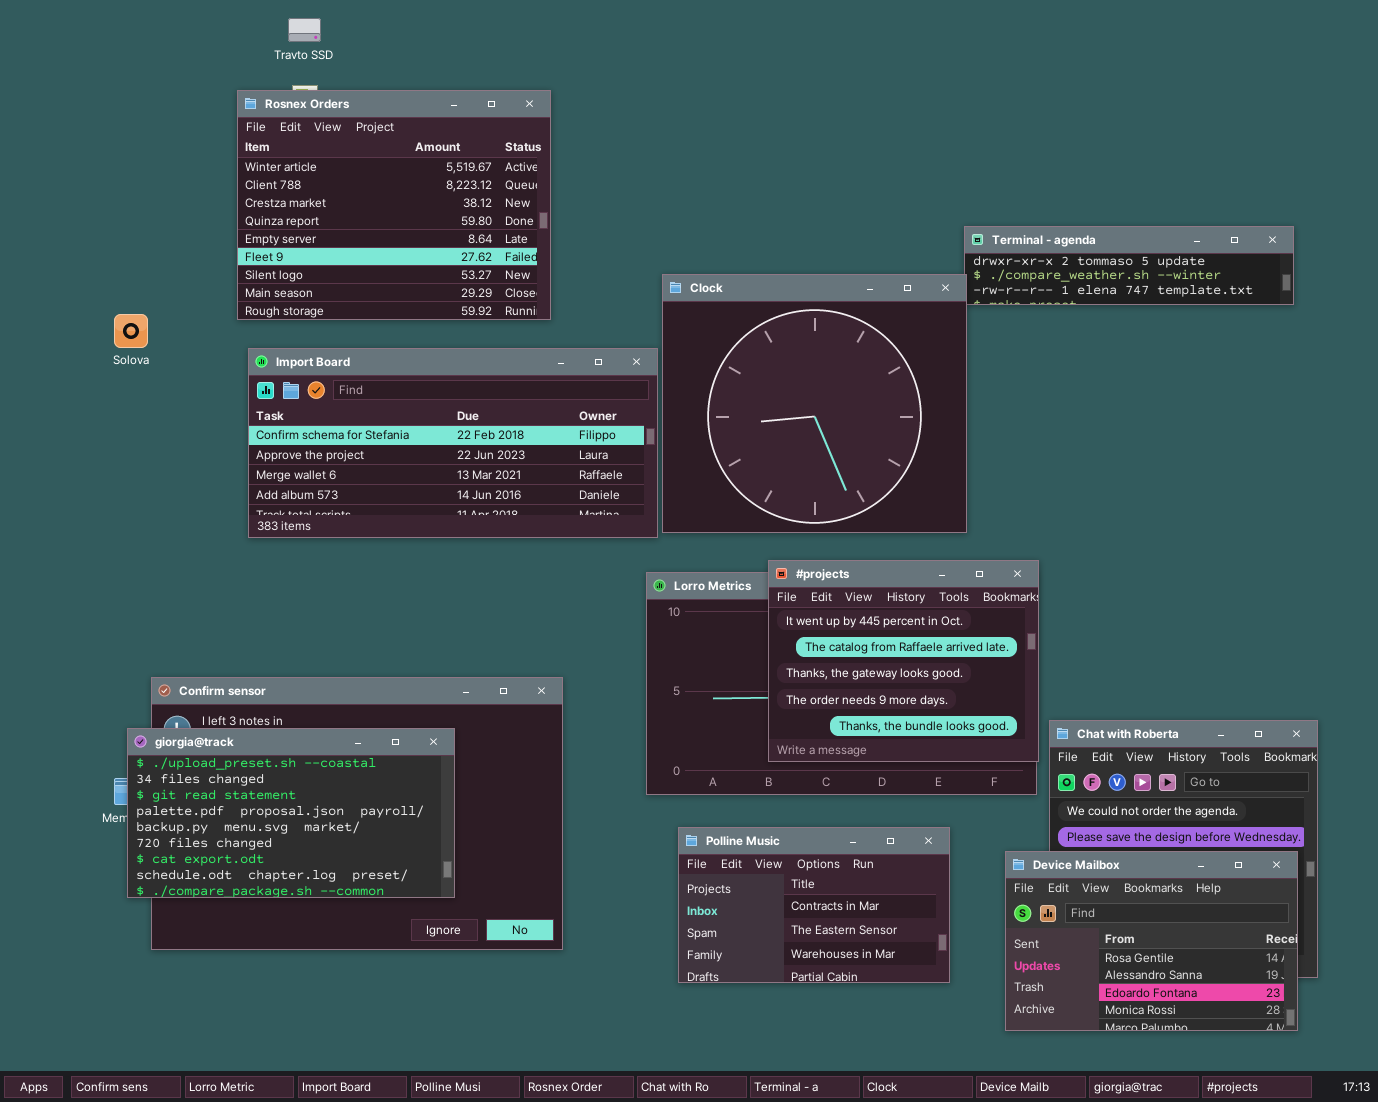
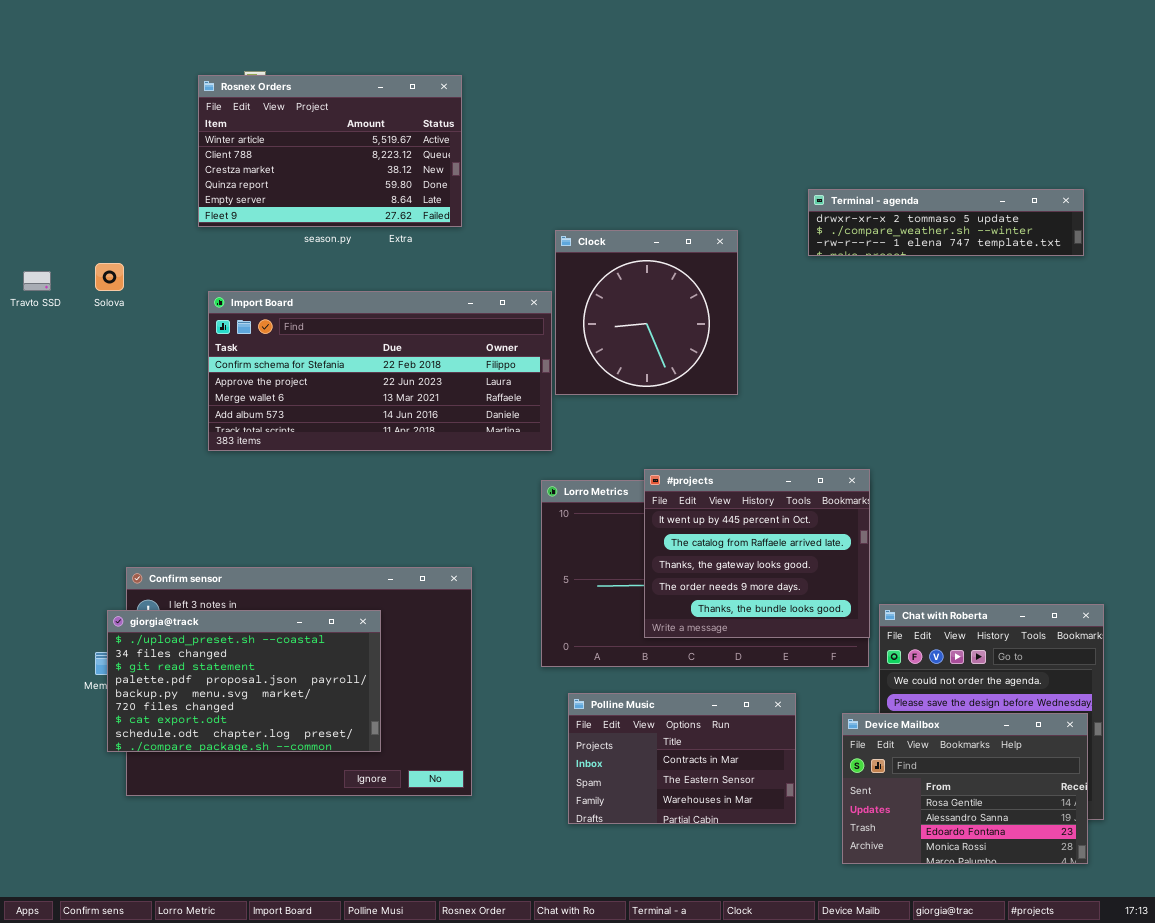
Travto SSD: [288,18,321,42] -> [23,271,51,291], moved
Rosnex Orders: [237,90,551,320] -> [198,75,462,227], resized
Clock: [662,274,967,533] -> [555,230,738,395], resized

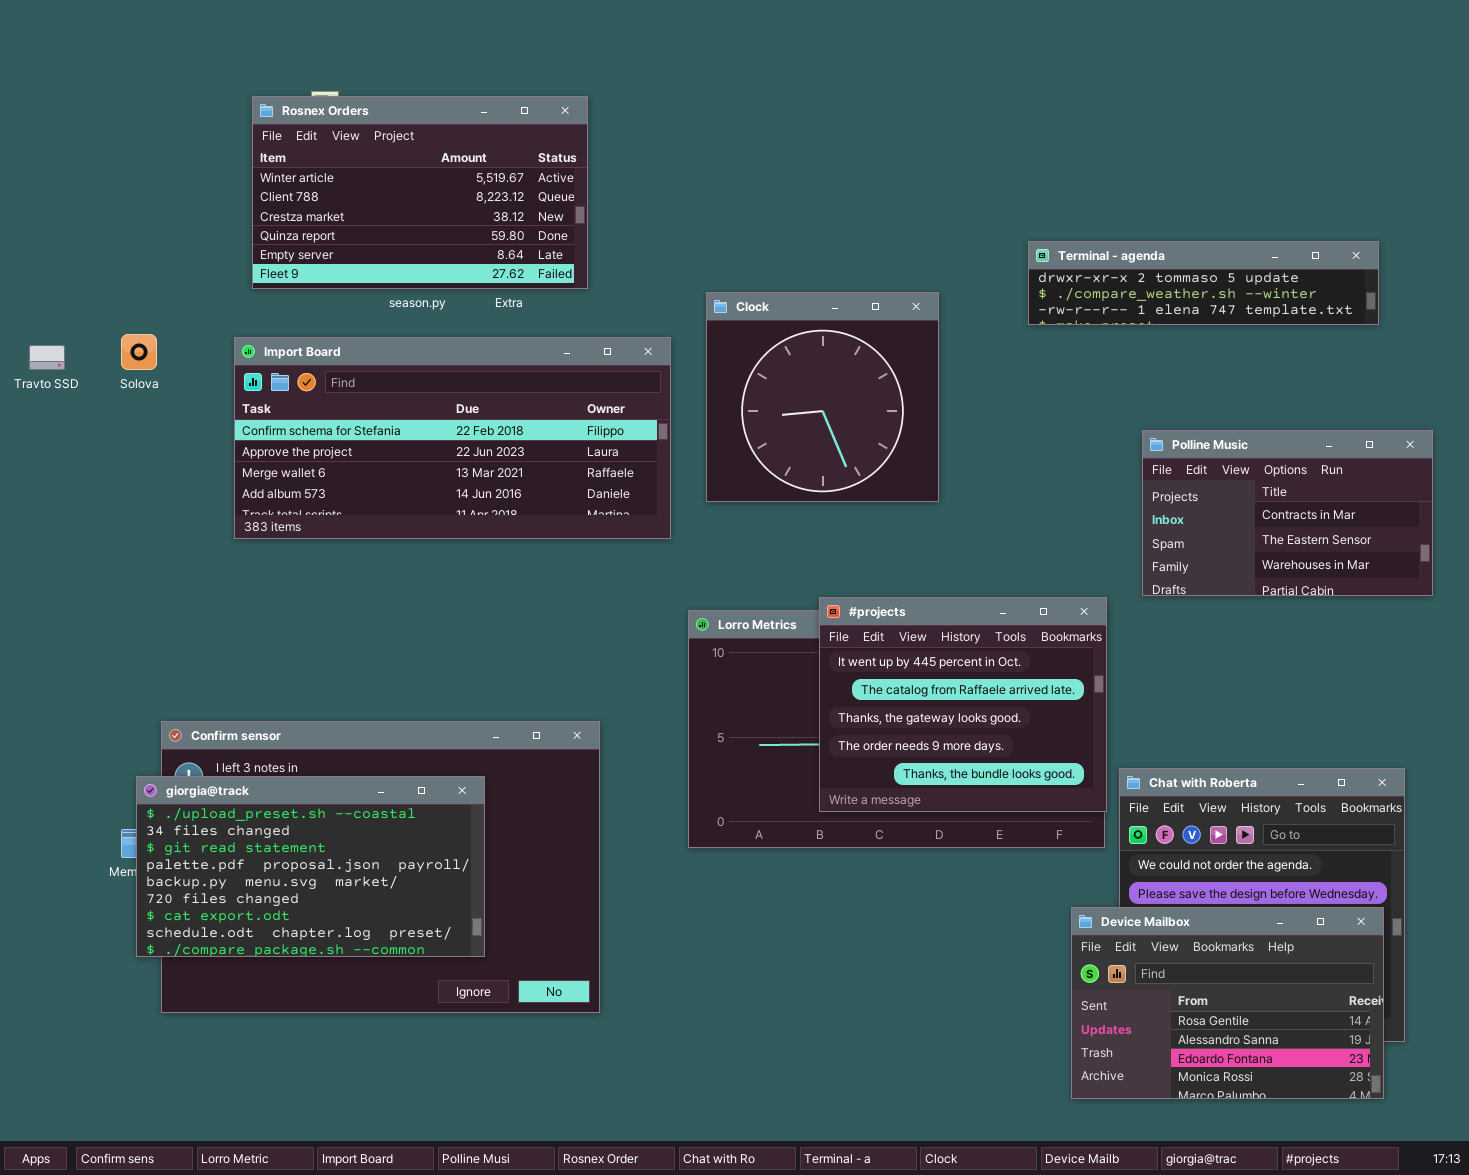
Import Board: [208,291,552,451] -> [234,337,671,539], moved
Polline Music: [568,693,796,824] -> [1142,430,1433,596], moved

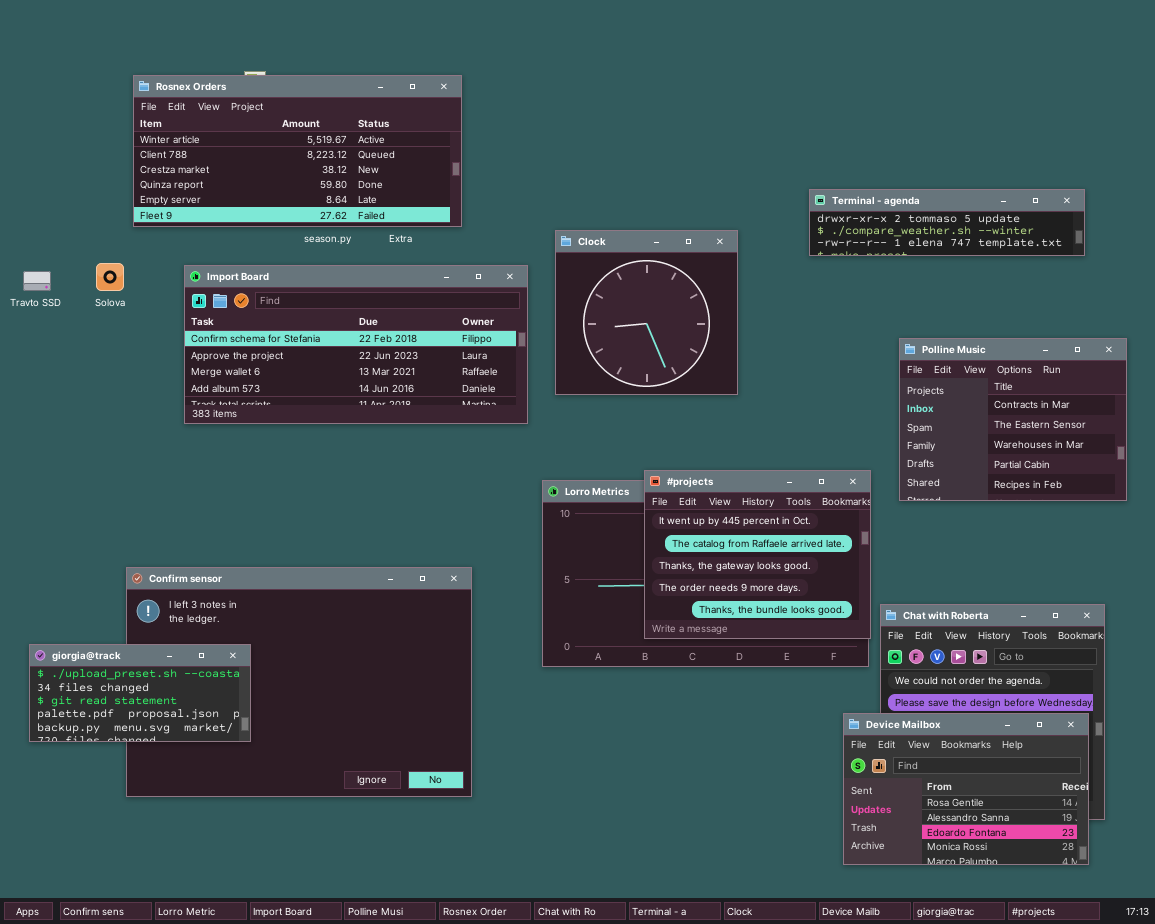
Rosnex Orders: [252,96,588,289] -> [133,75,462,227], resized
Polline Music: [1142,430,1433,596] -> [899,338,1127,501], resized
giorgia@track: [136,776,485,957] -> [29,644,251,742], moved, resized

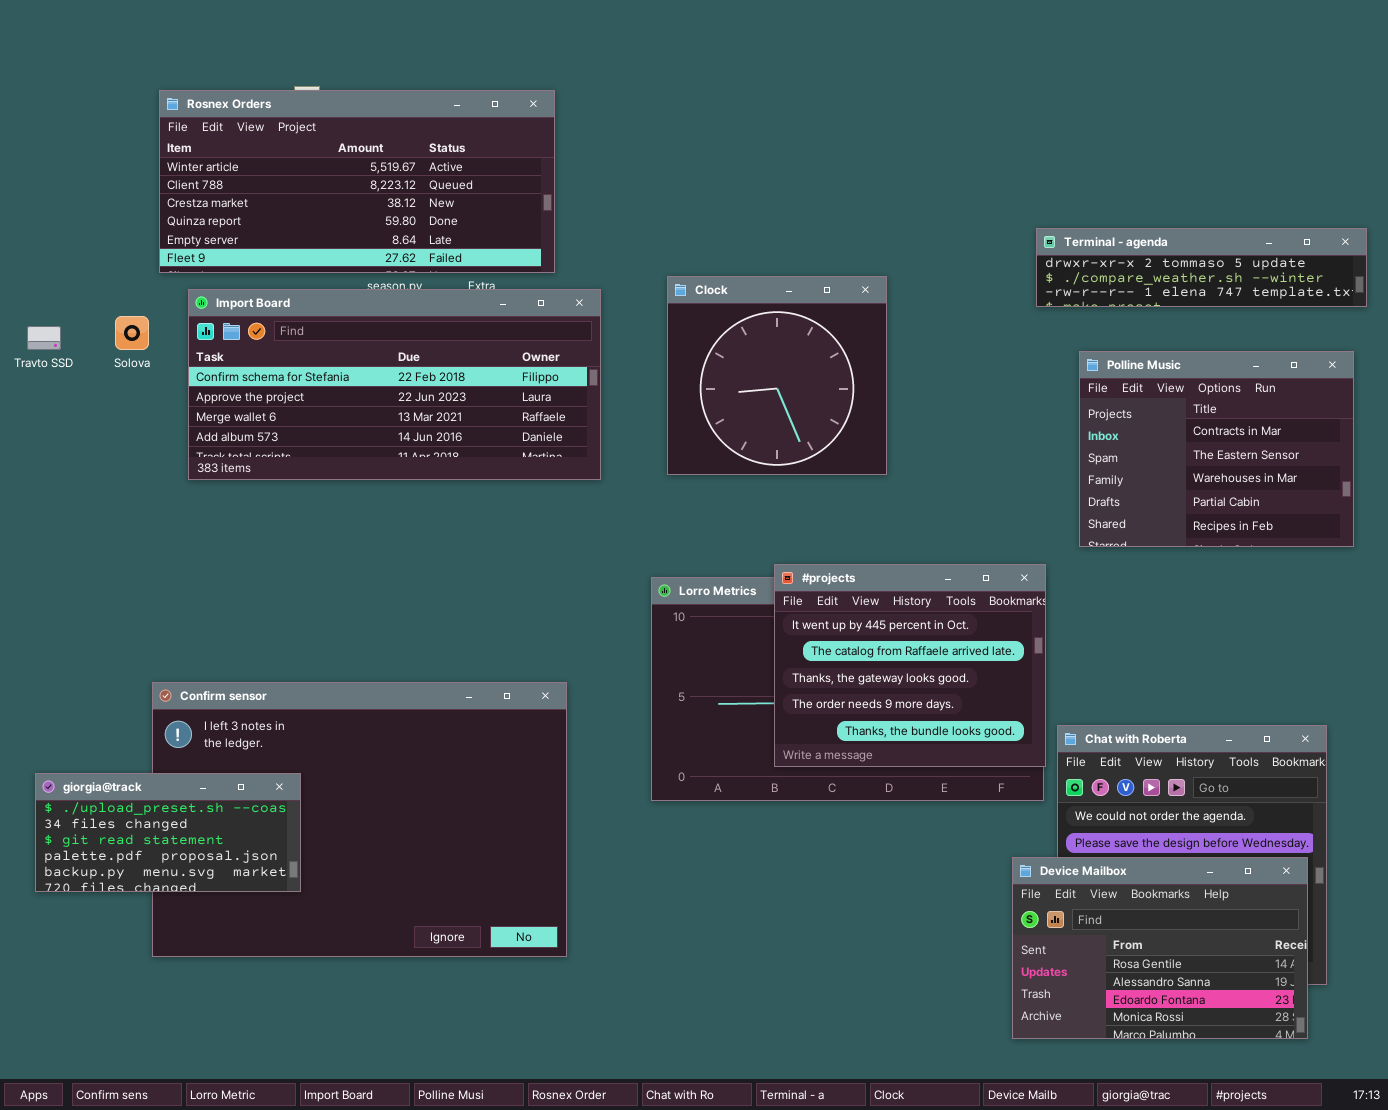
Terminal - agenda: [809,189,1085,256] -> [1036,228,1367,307], moved
Import Board: [184,265,528,424] -> [188,289,601,480], moved
Polline Music: [899,338,1127,501] -> [1079,351,1354,547], moved

